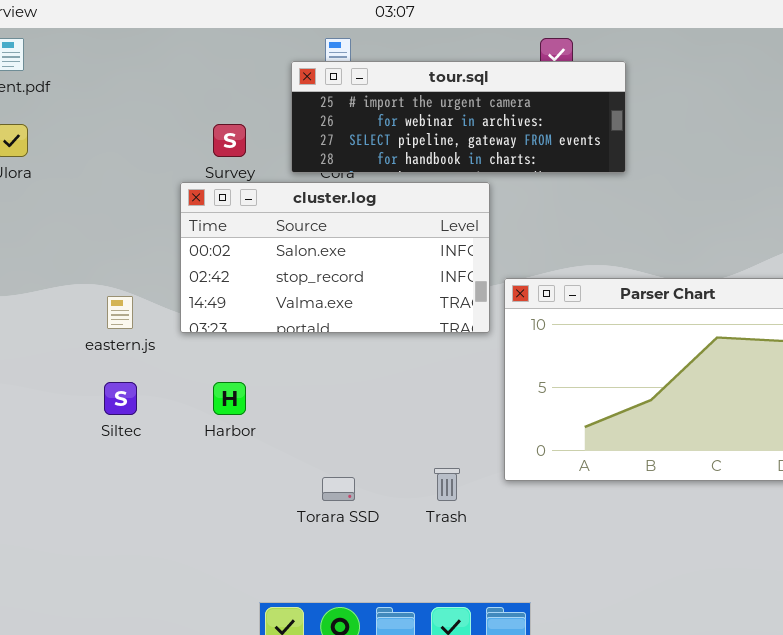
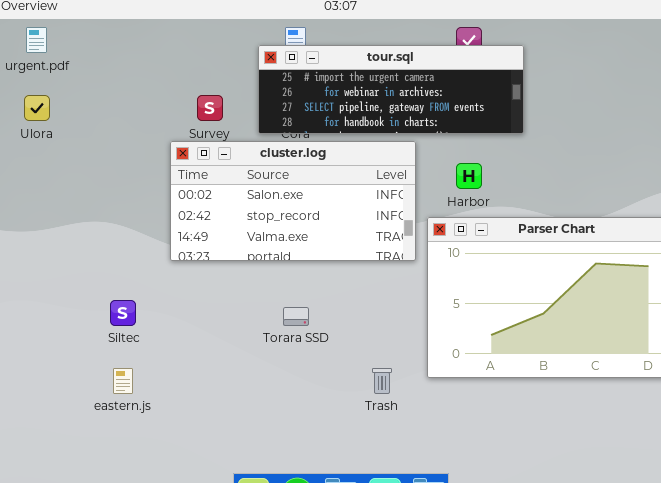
eastern.js: [107,296,133,329] -> [113,368,133,394], moved
Harbor: [213,382,246,415] -> [456,163,482,189], moved
Torara SSD: [322,477,355,501] -> [283,307,309,326], moved

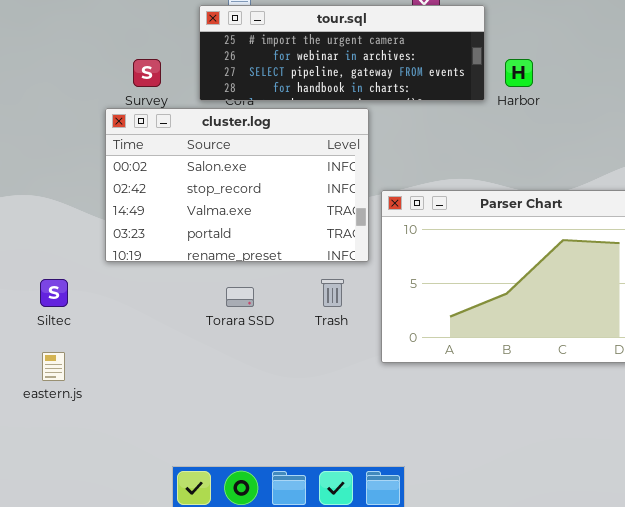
cluster.log: [170,141,416,261] -> [105,108,369,262], resized
Harbor: [456,163,482,189] -> [505,59,533,87], moved
Trash: [372,368,392,394] -> [321,279,344,307], moved

